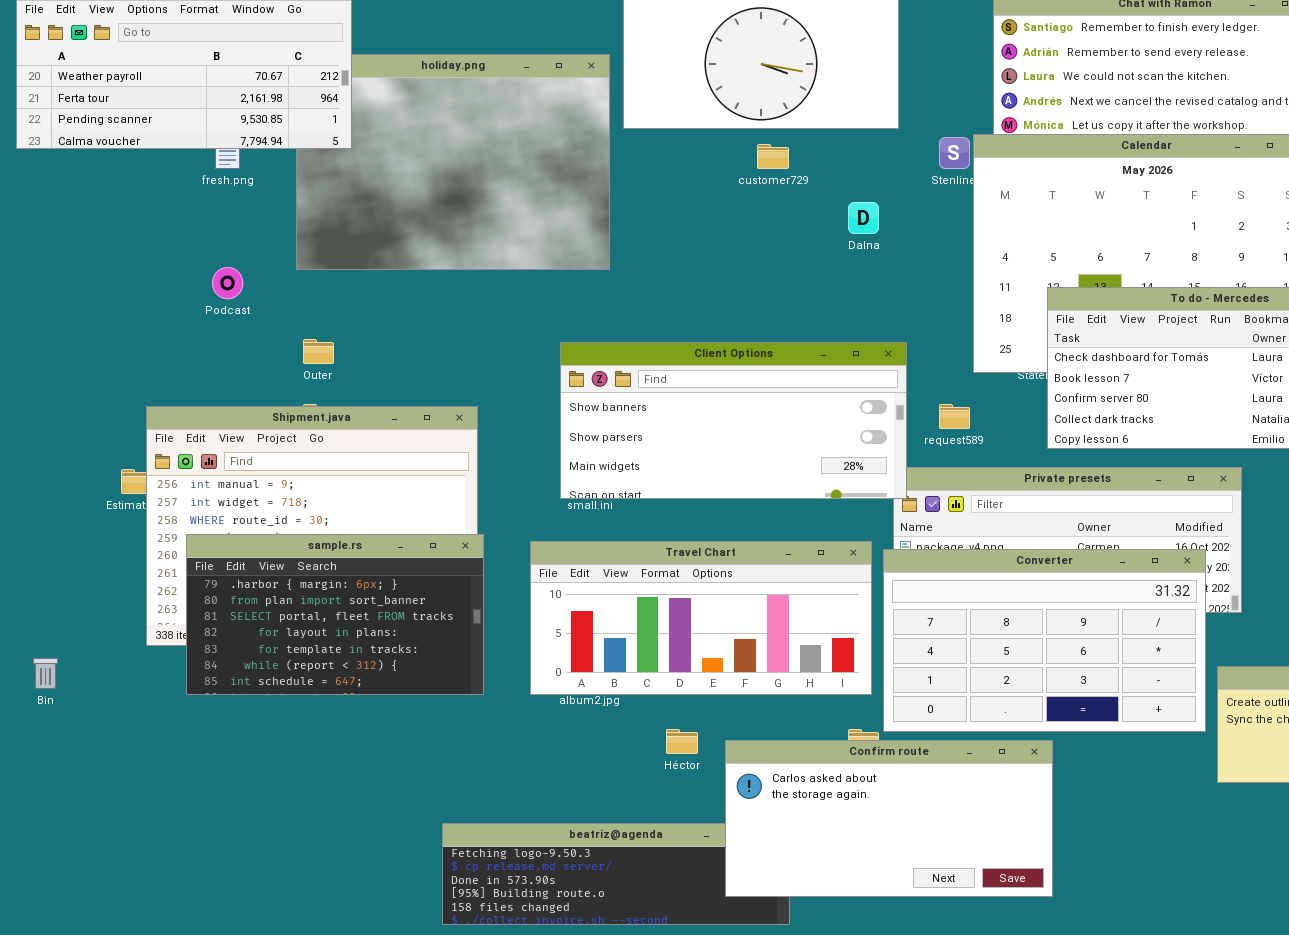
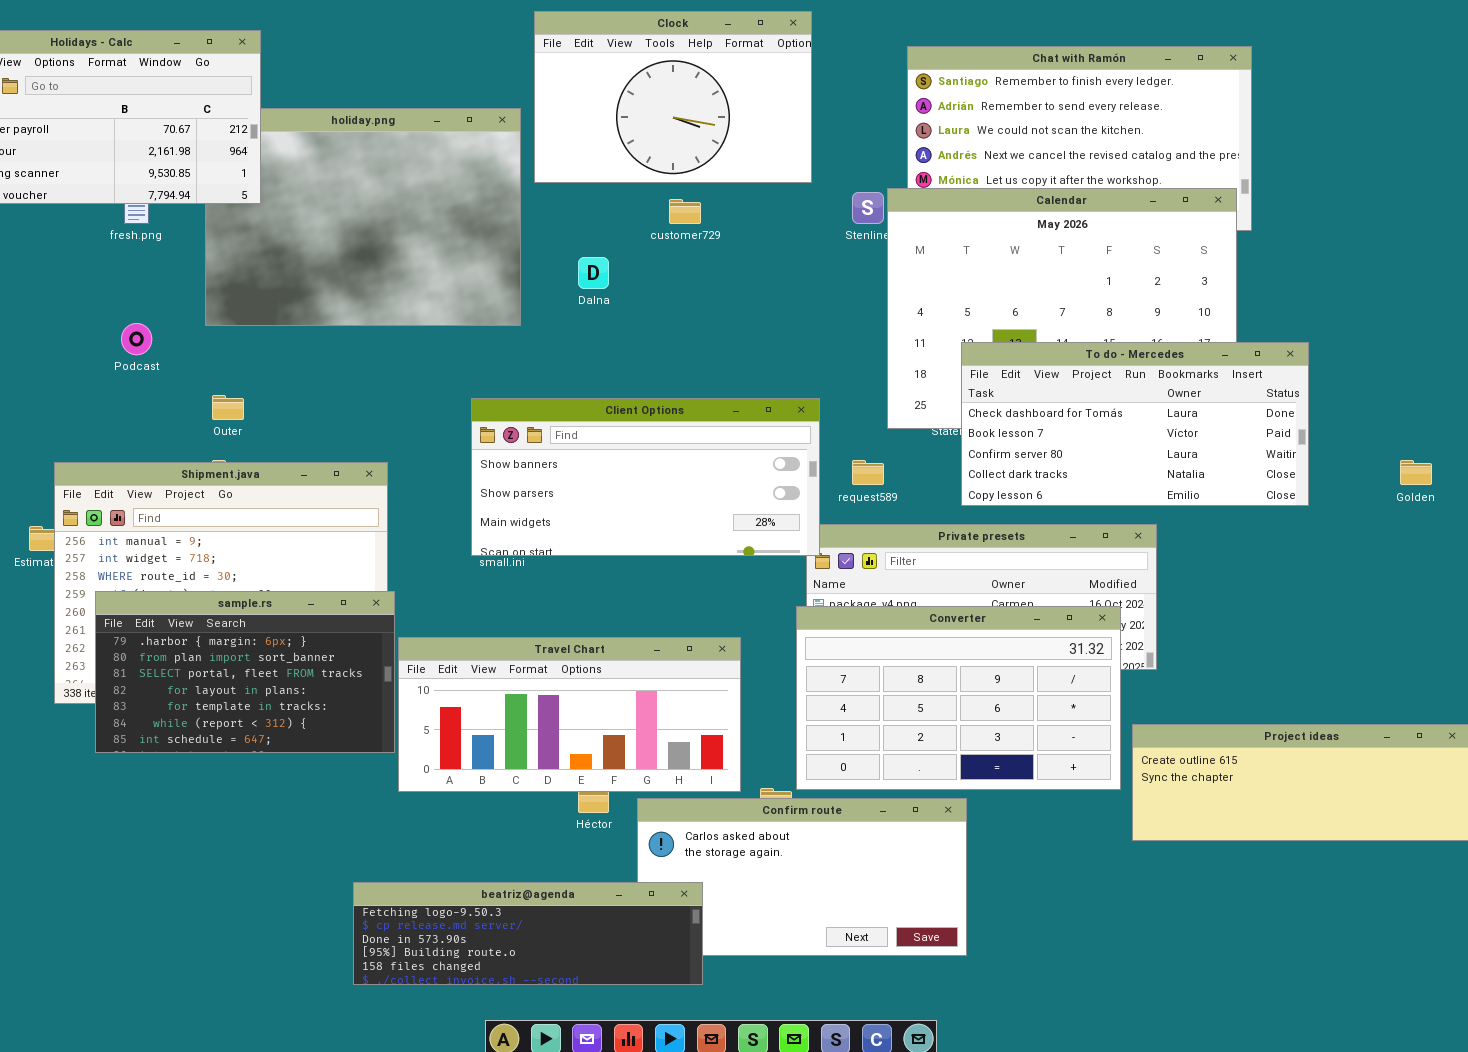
Dalna: [848,202,879,234] -> [578,257,609,289], moved
Travel Chart: [530,541,872,695] -> [398,637,741,792], moved
beatriz@agenda: [442,823,790,925] -> [353,882,703,985], raised

